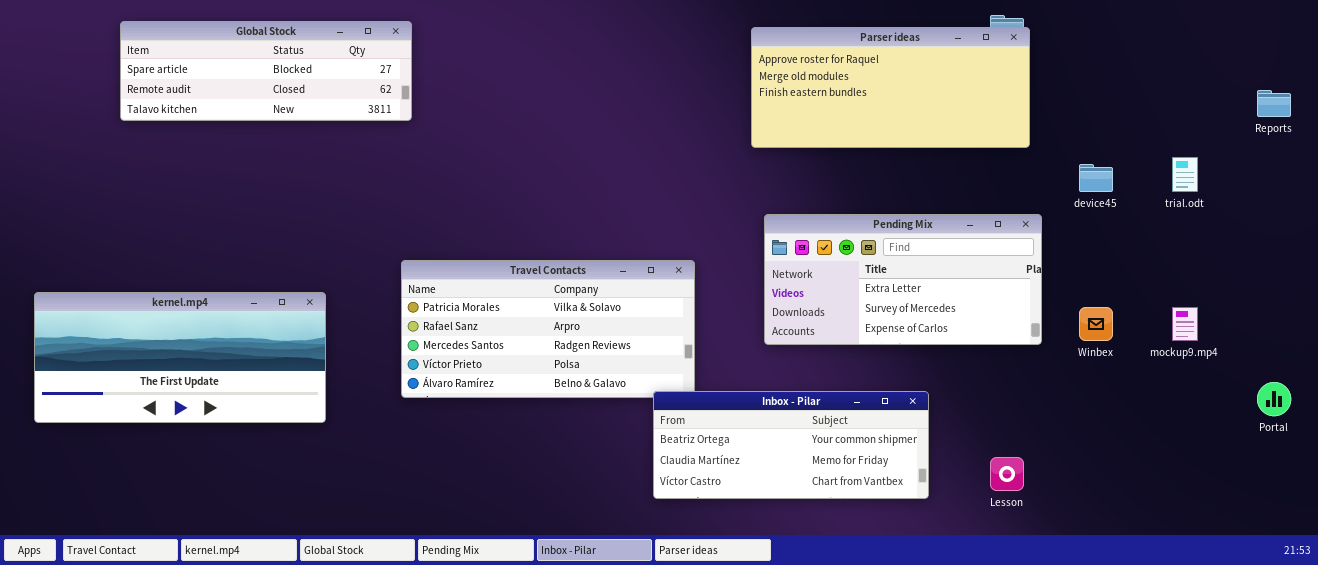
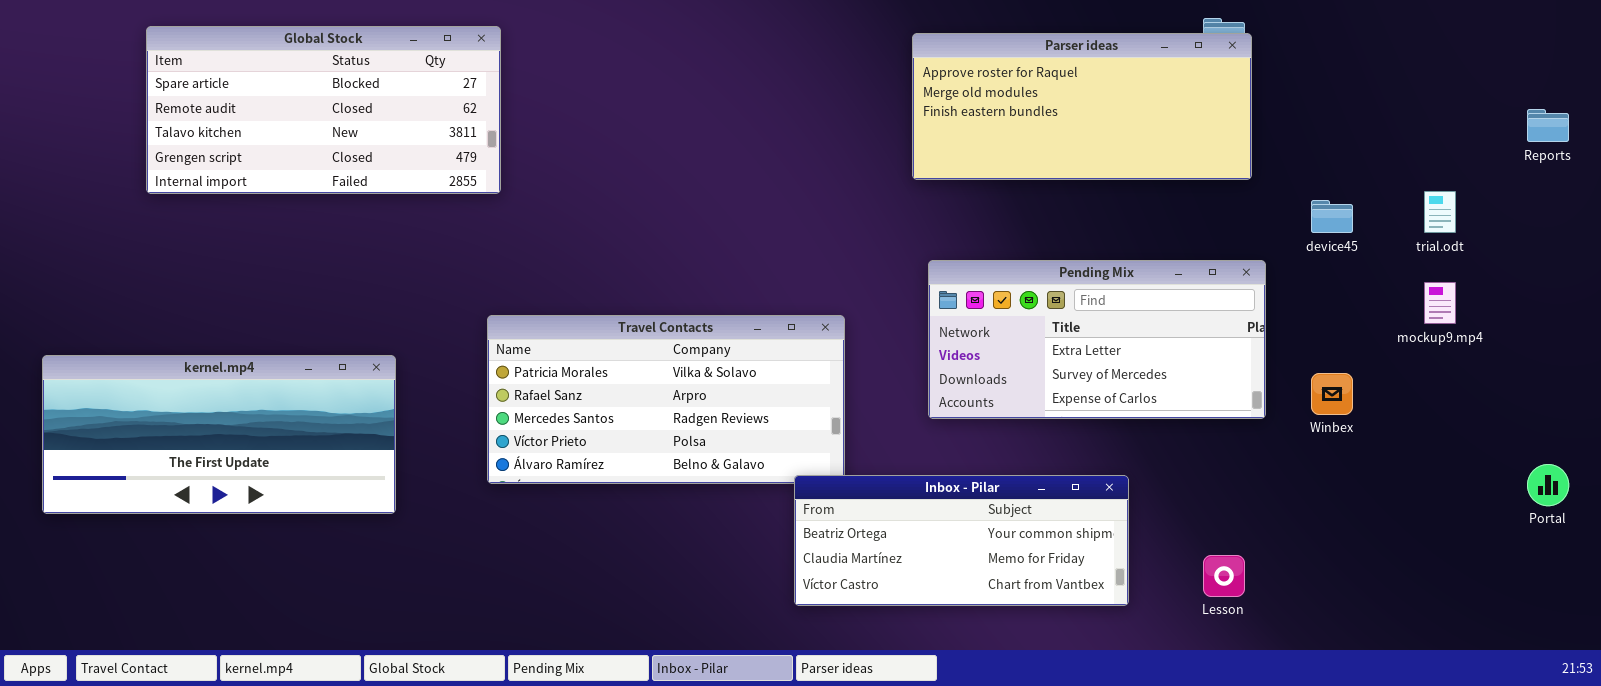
Global Stock: [120,21,412,121] -> [146,26,501,194], resized
mockup9.mp4: [1172,307,1198,341] -> [1424,282,1456,324], moved

